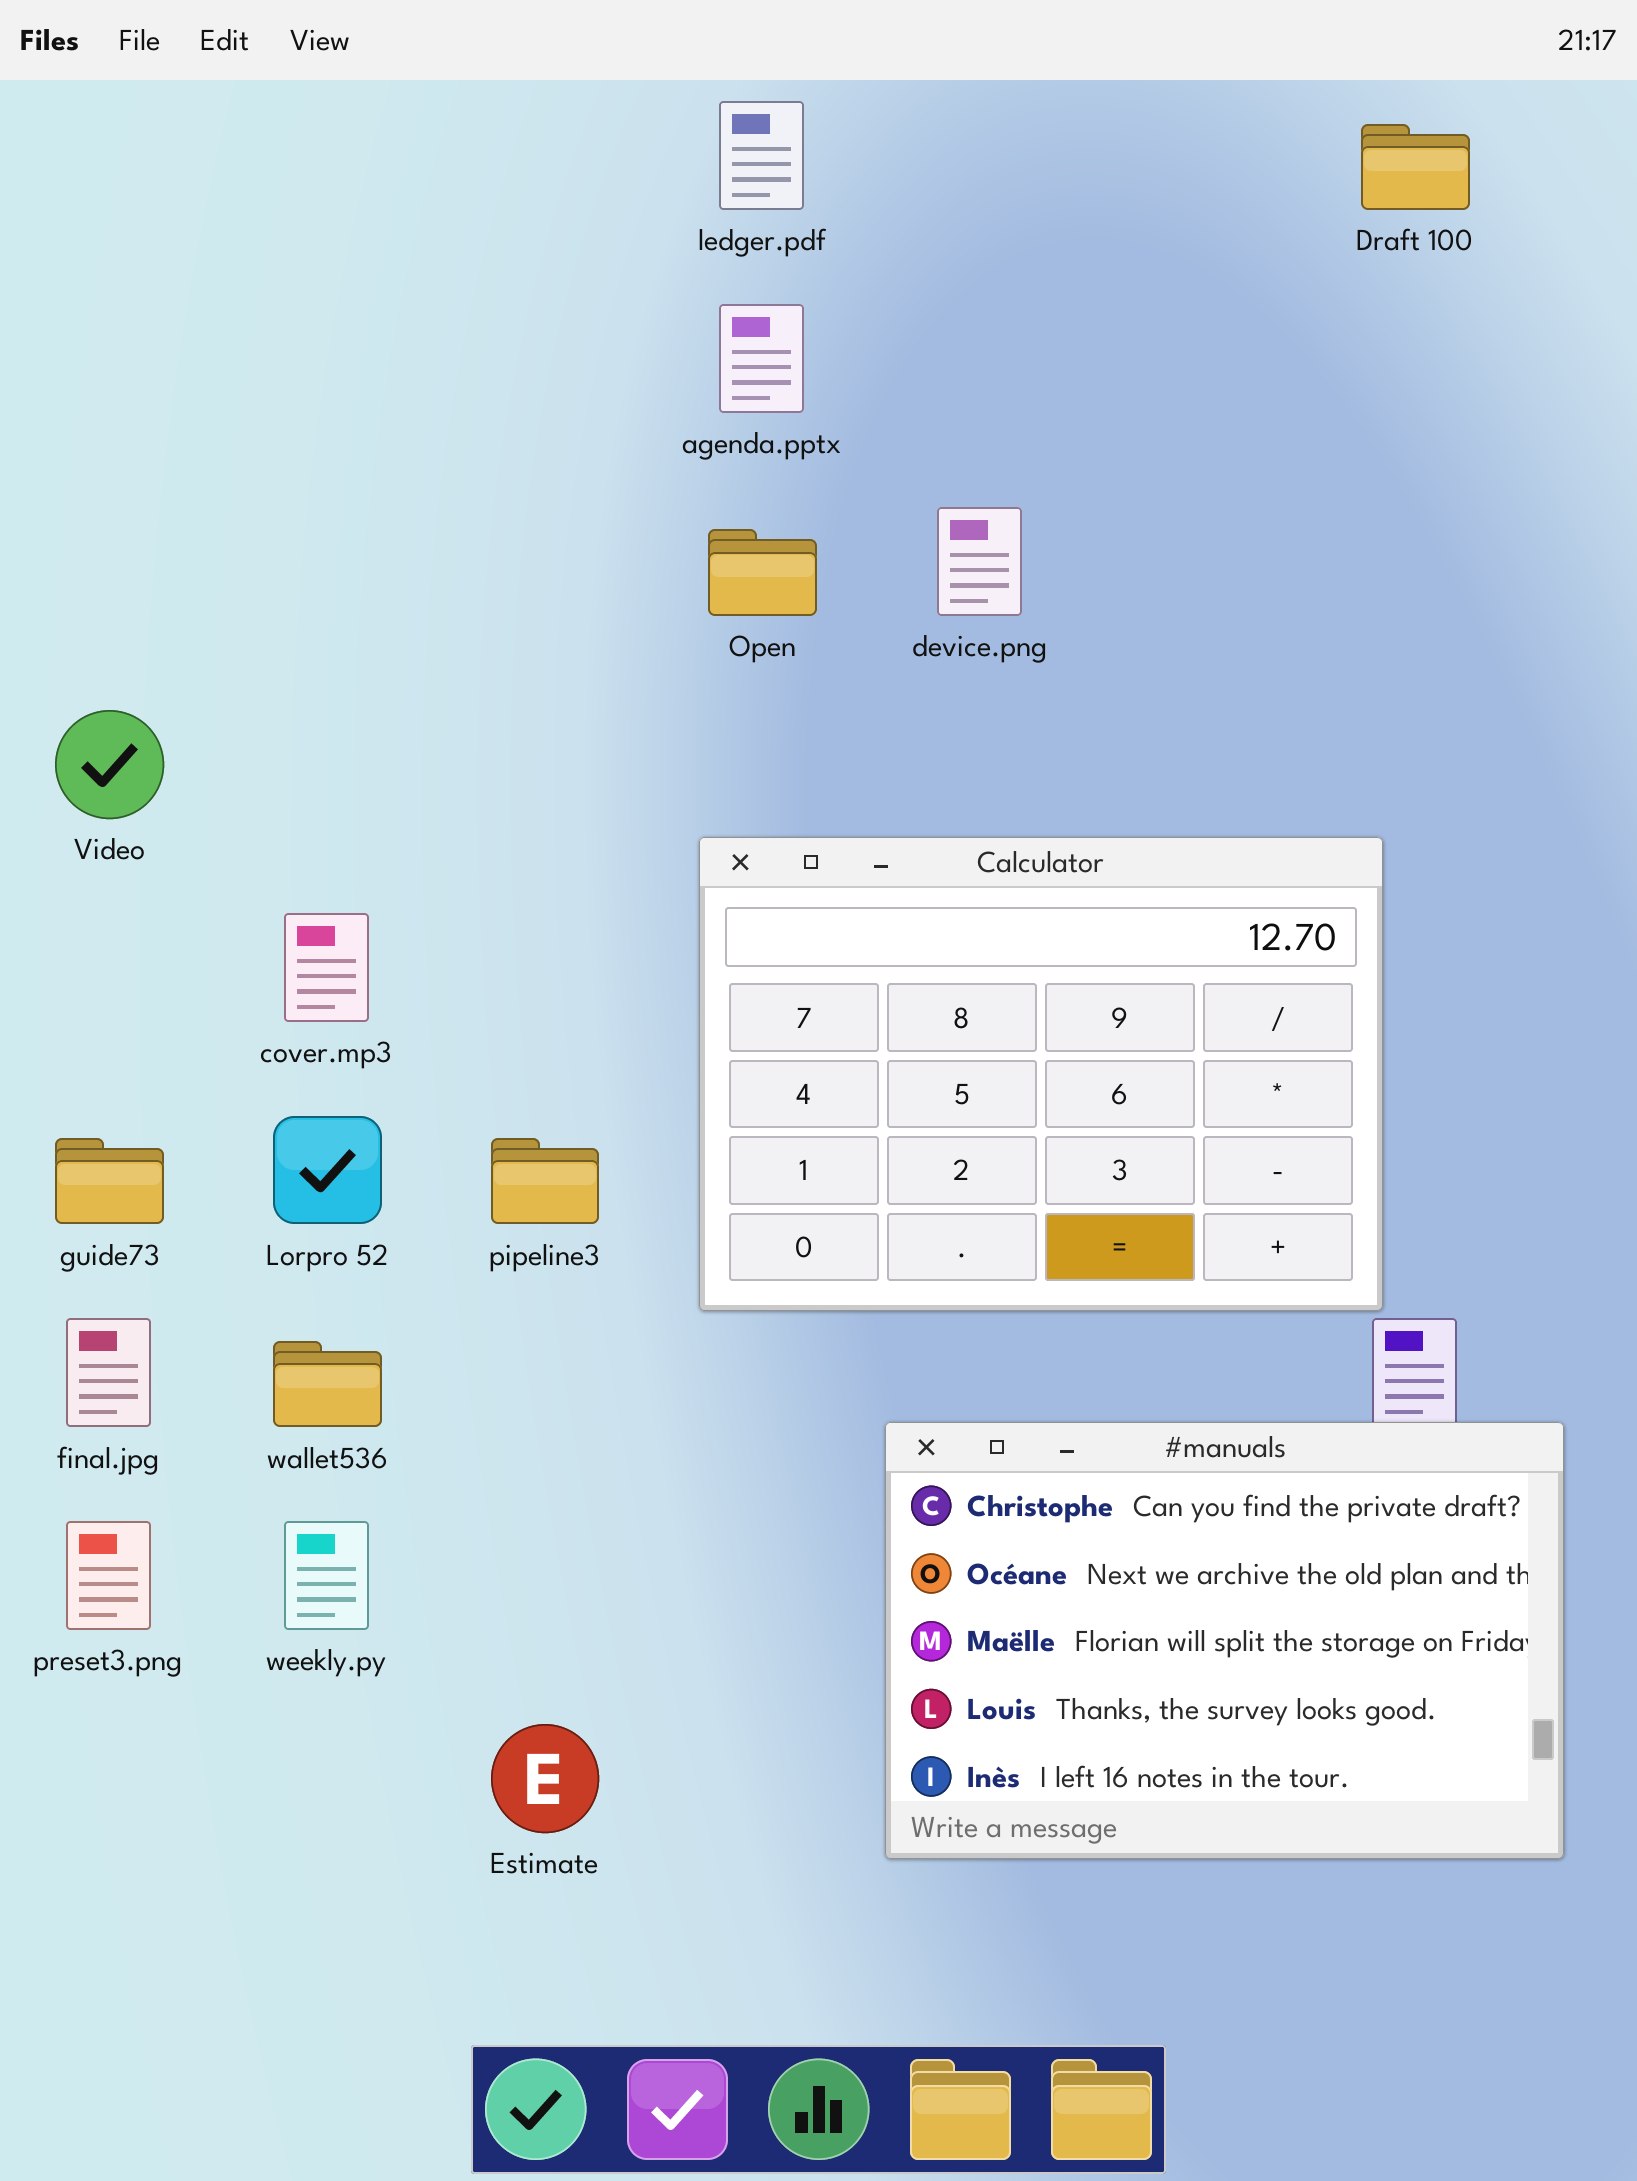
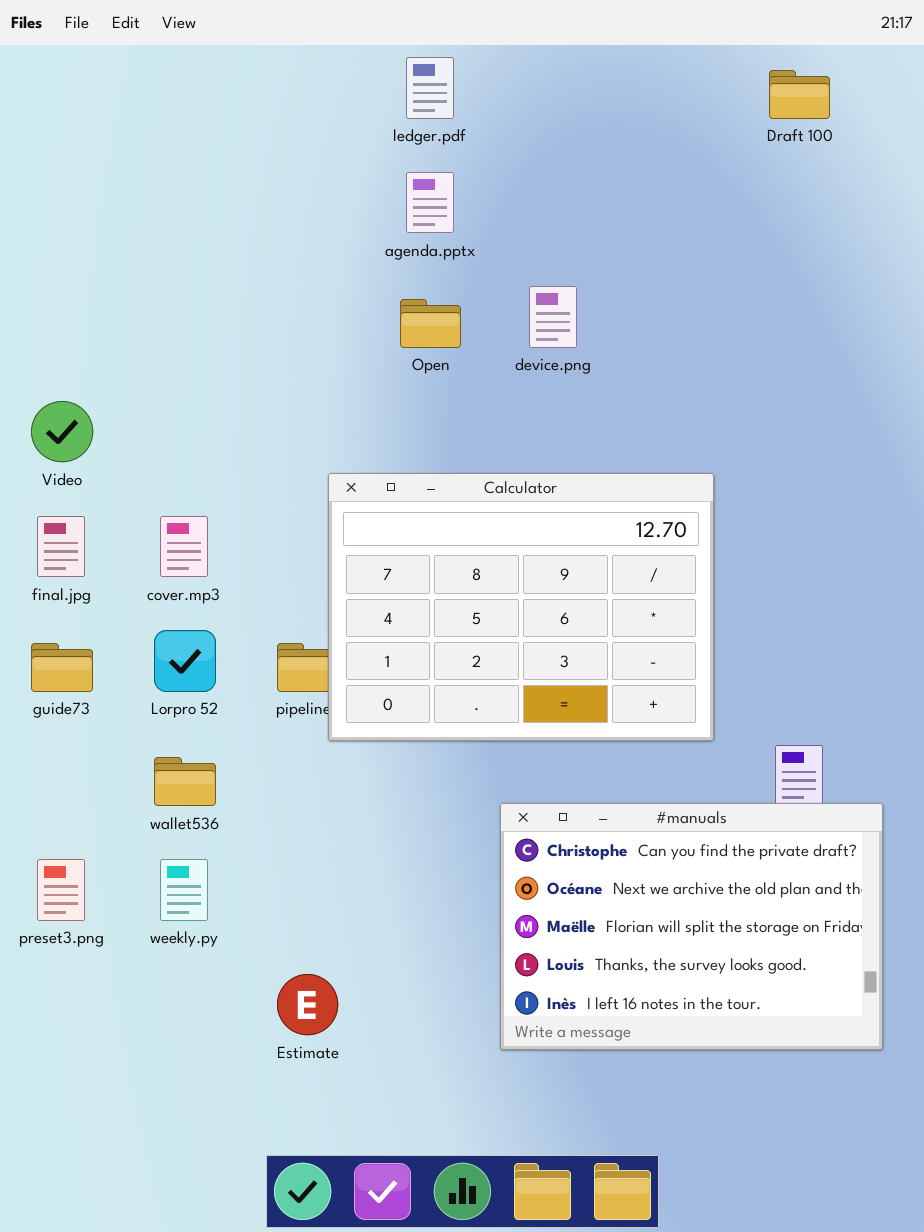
Calculator: [699,837,1383,1311] -> [328,473,714,741], moved
final.jpg: [66,1318,151,1427] -> [37,516,85,577], moved

